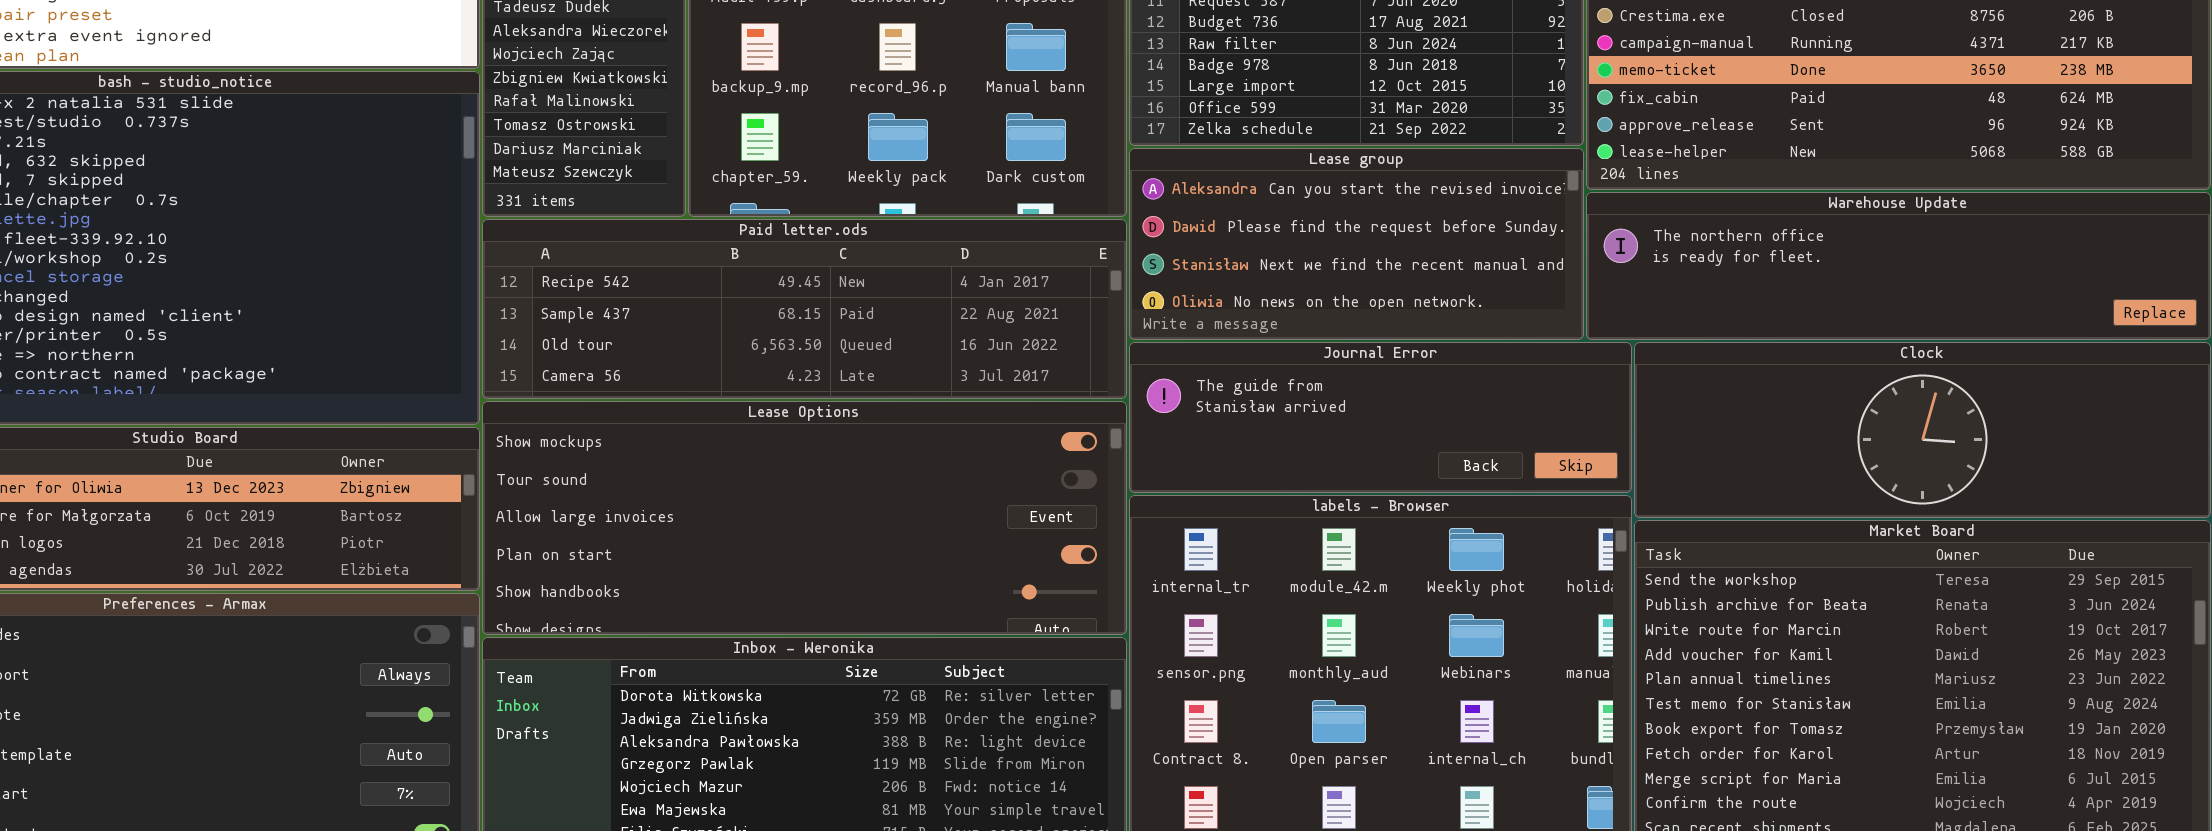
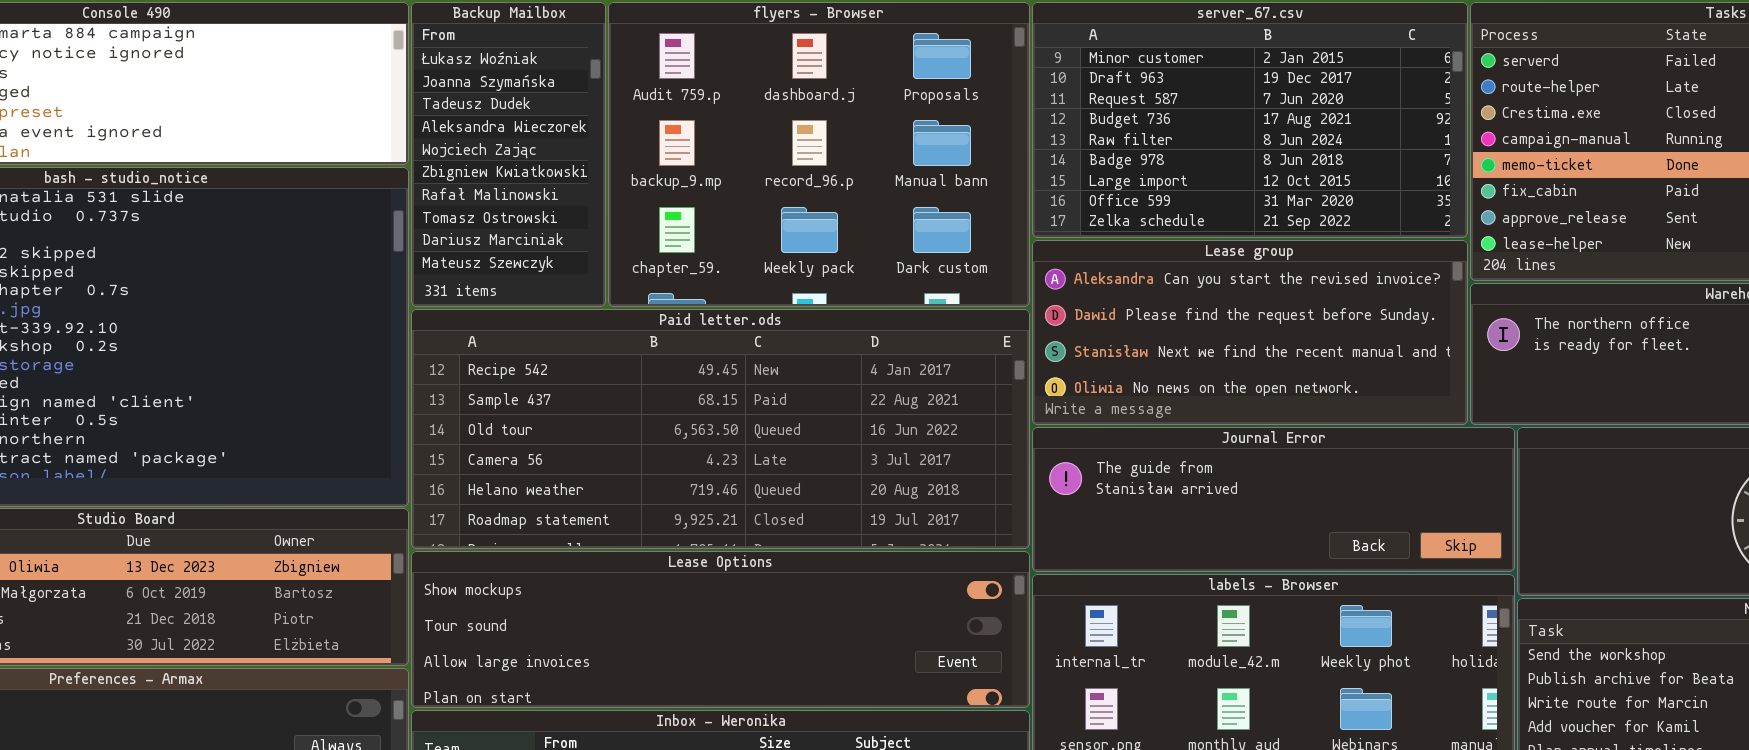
Paid letter.ods: [482,219,1127,399] -> [411,309,1030,549], resized
Lease Options: [482,401,1127,635] -> [411,551,1030,708], resized

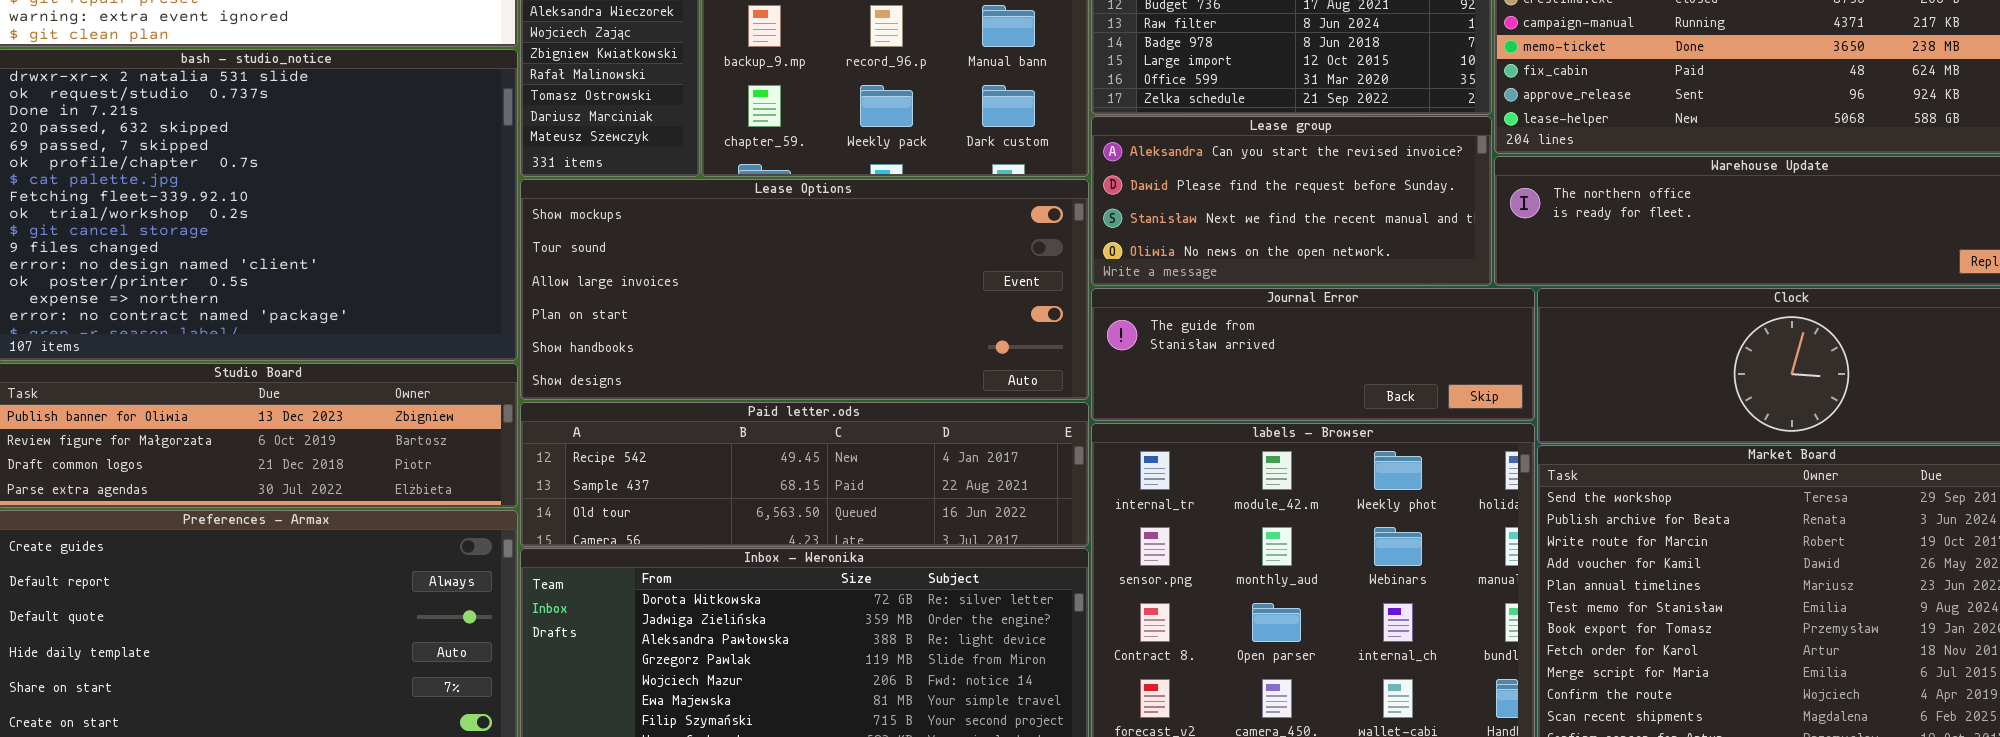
Paid letter.ods: [411,309,1030,549] -> [520,402,1089,547], moved, resized
Lease Options: [411,551,1030,708] -> [520,179,1089,400], moved, resized

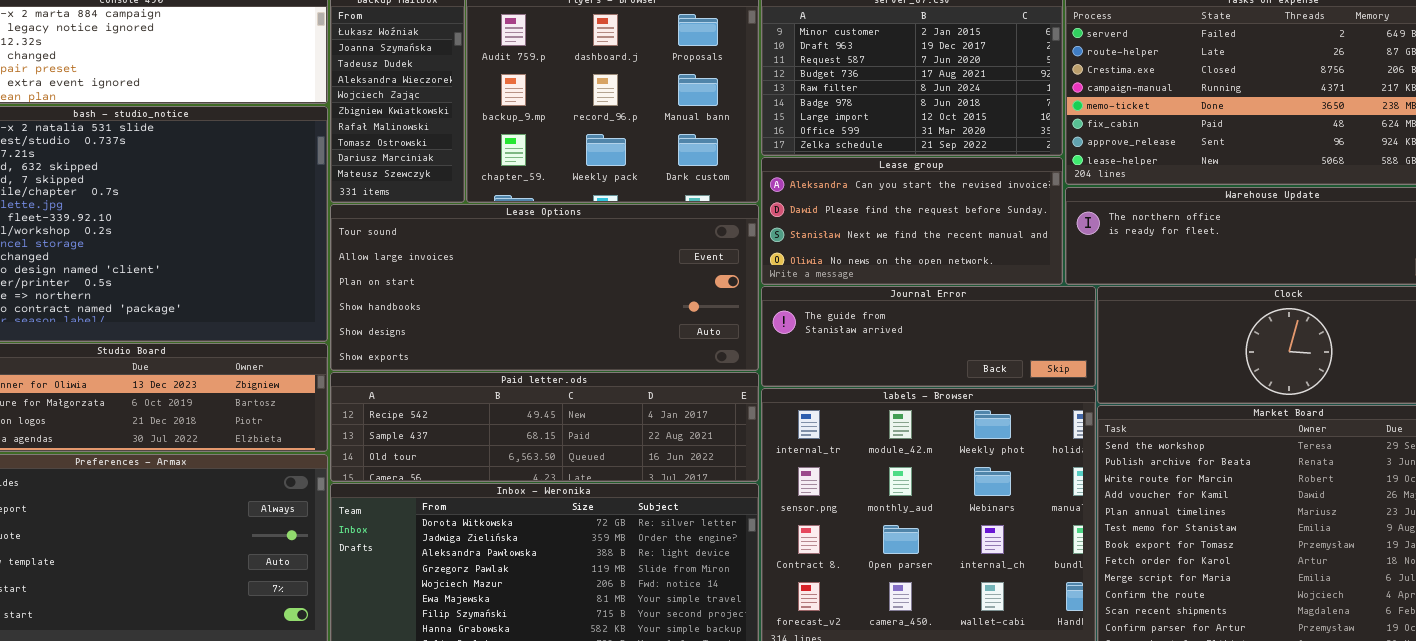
Lease Options: [520,179,1089,400] -> [330,204,759,371], scrolled down 1 row

